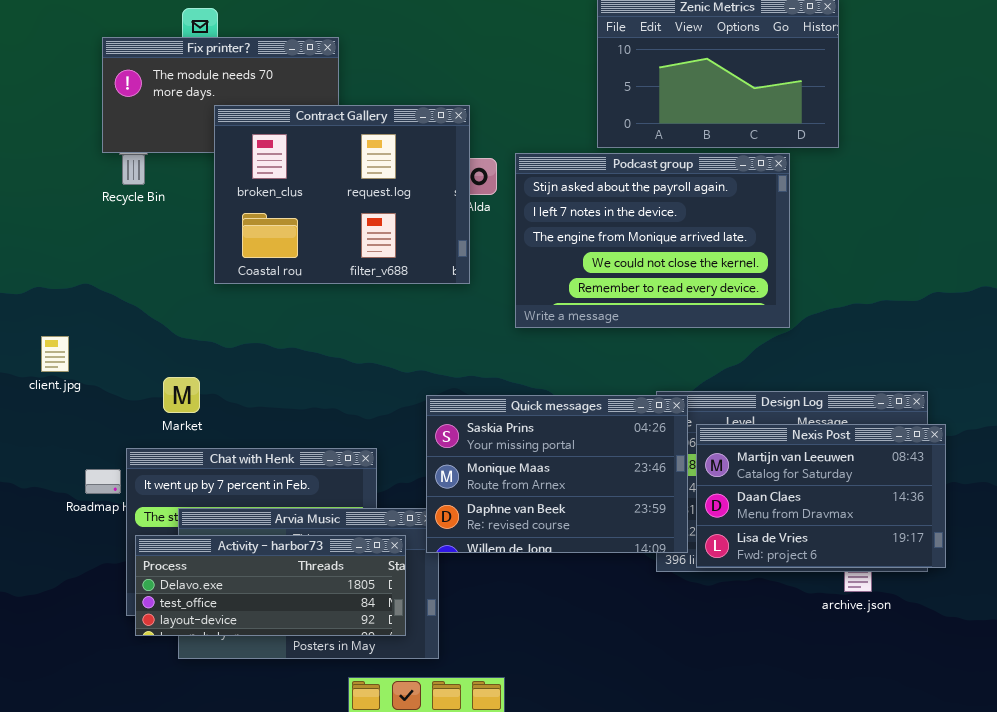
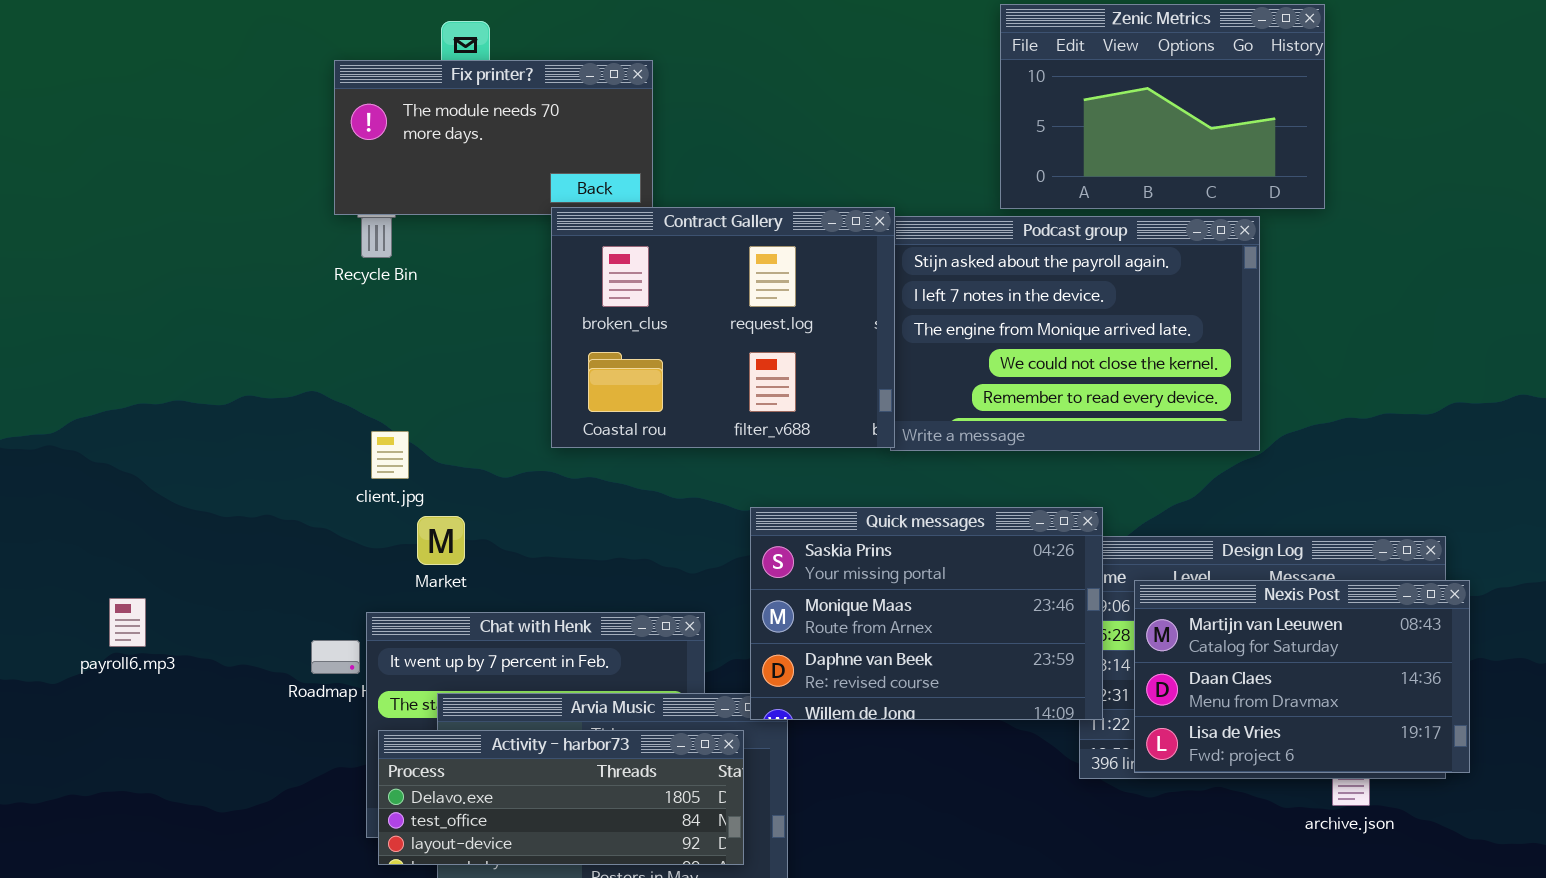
Contract Gallery: [214,105,470,284] -> [551,207,895,448], moved
client.jpg: [41,336,69,372] -> [371,431,409,479], moved
Quick messages: [426,395,688,553] -> [750,507,1103,720], moved

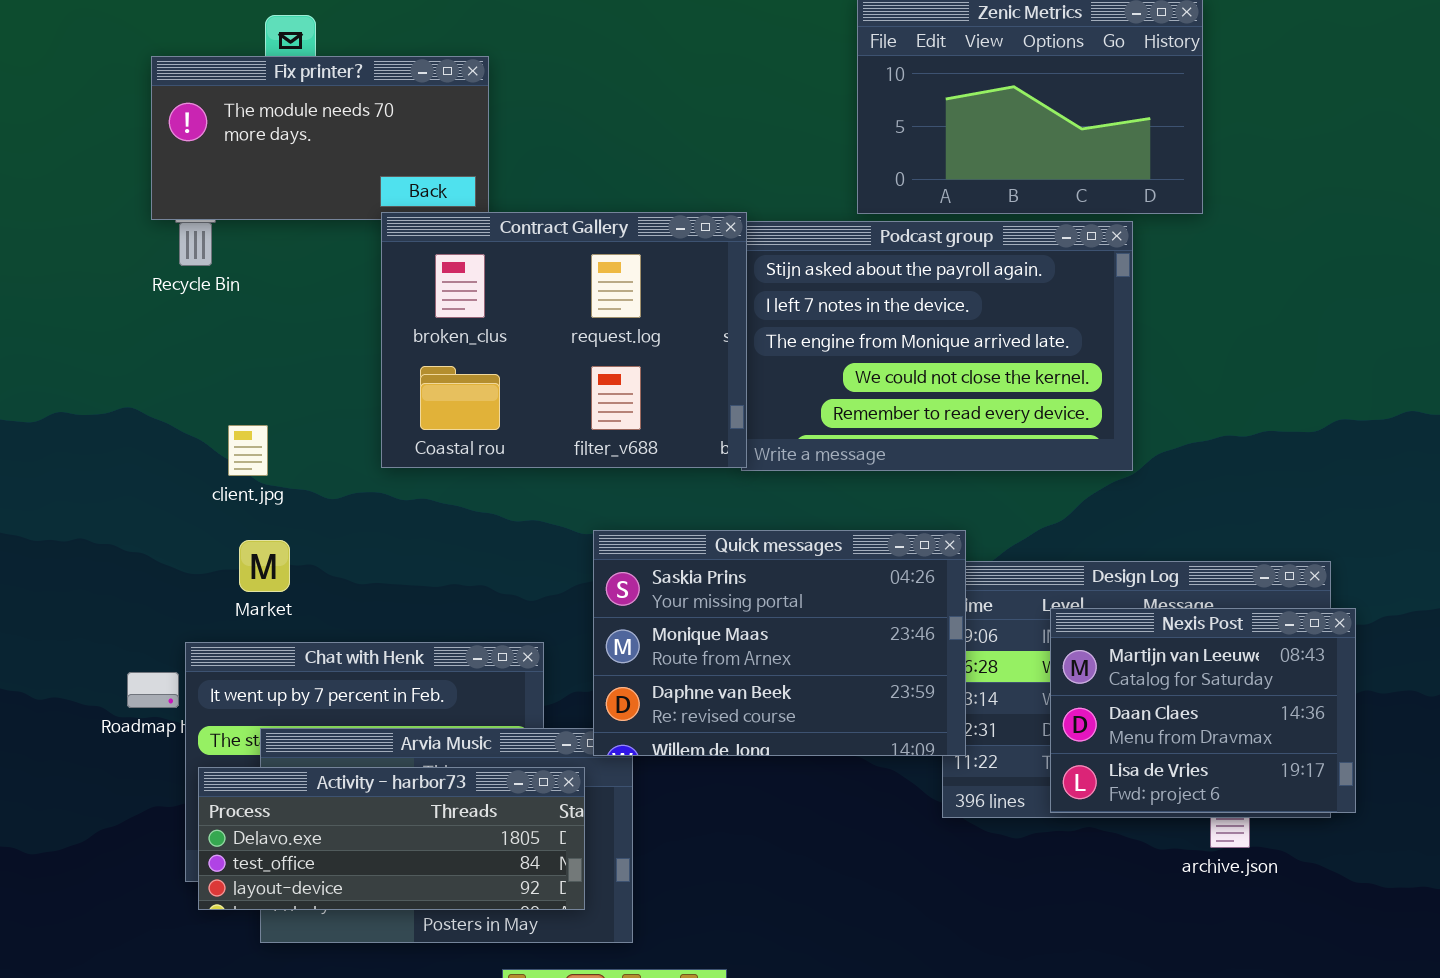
client.jpg: [371,431,409,479] -> [228,425,268,476], moved
Nexis Post: [1134,580,1470,773] -> [1050,608,1356,813], resized

